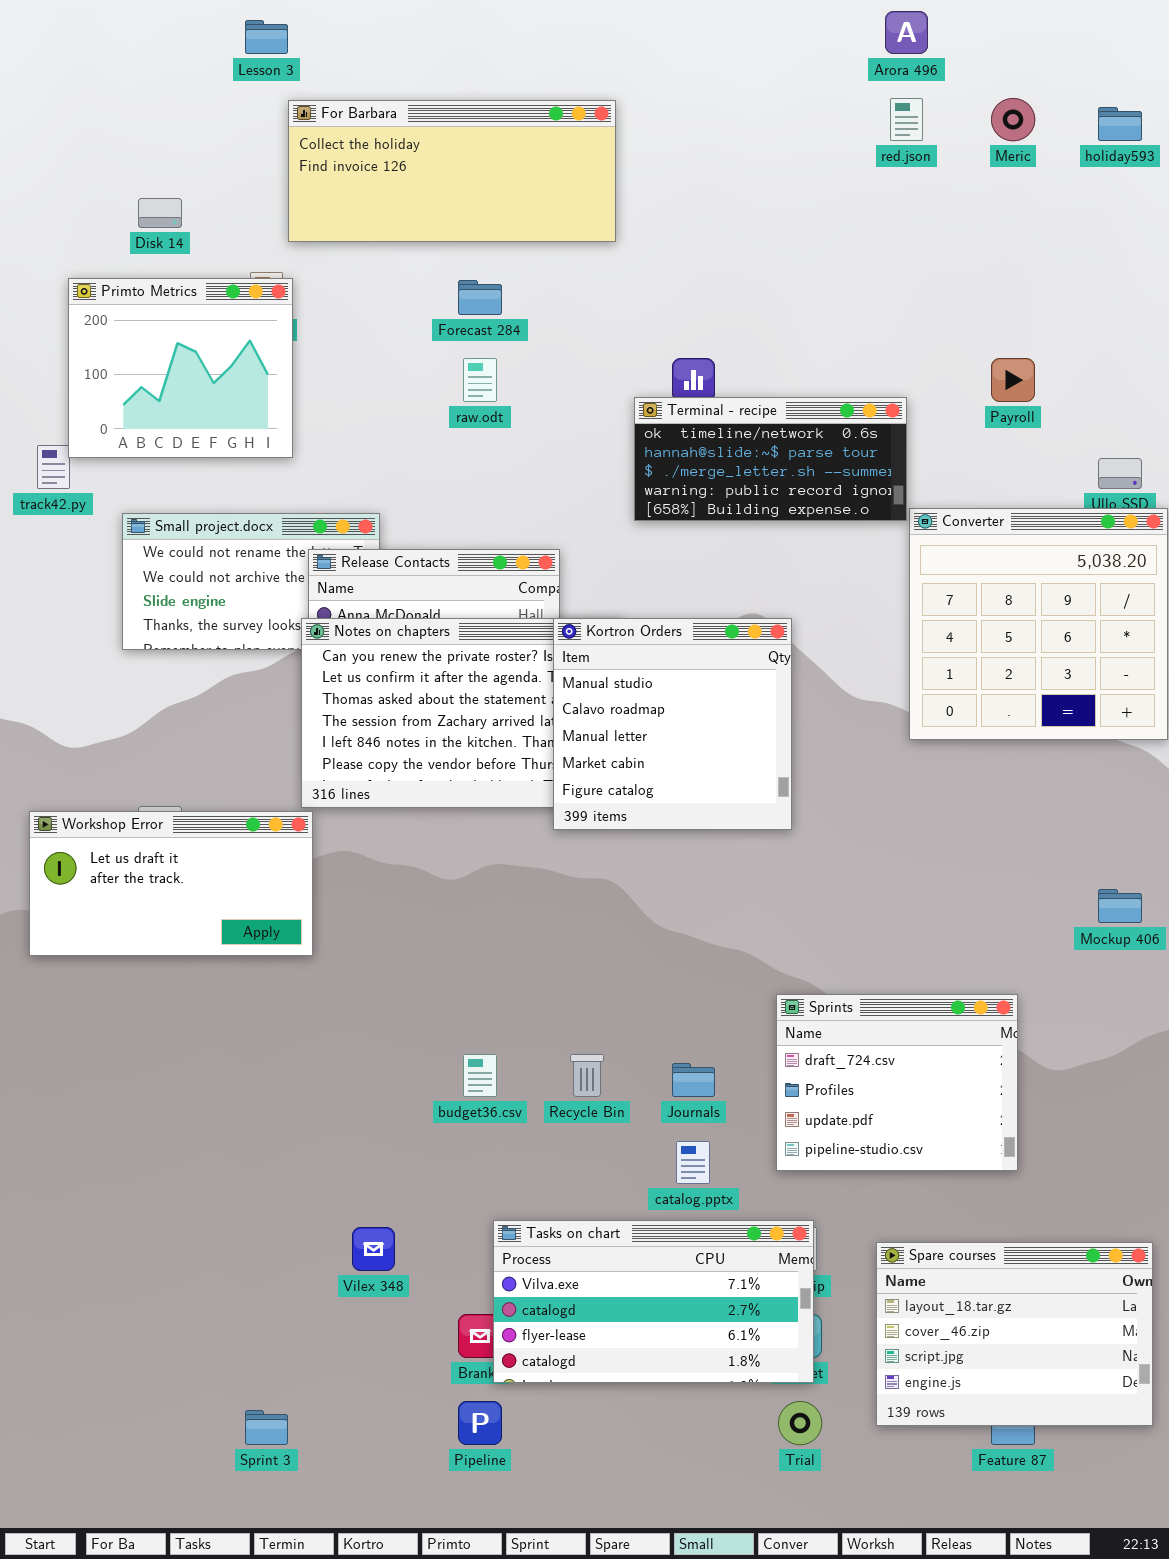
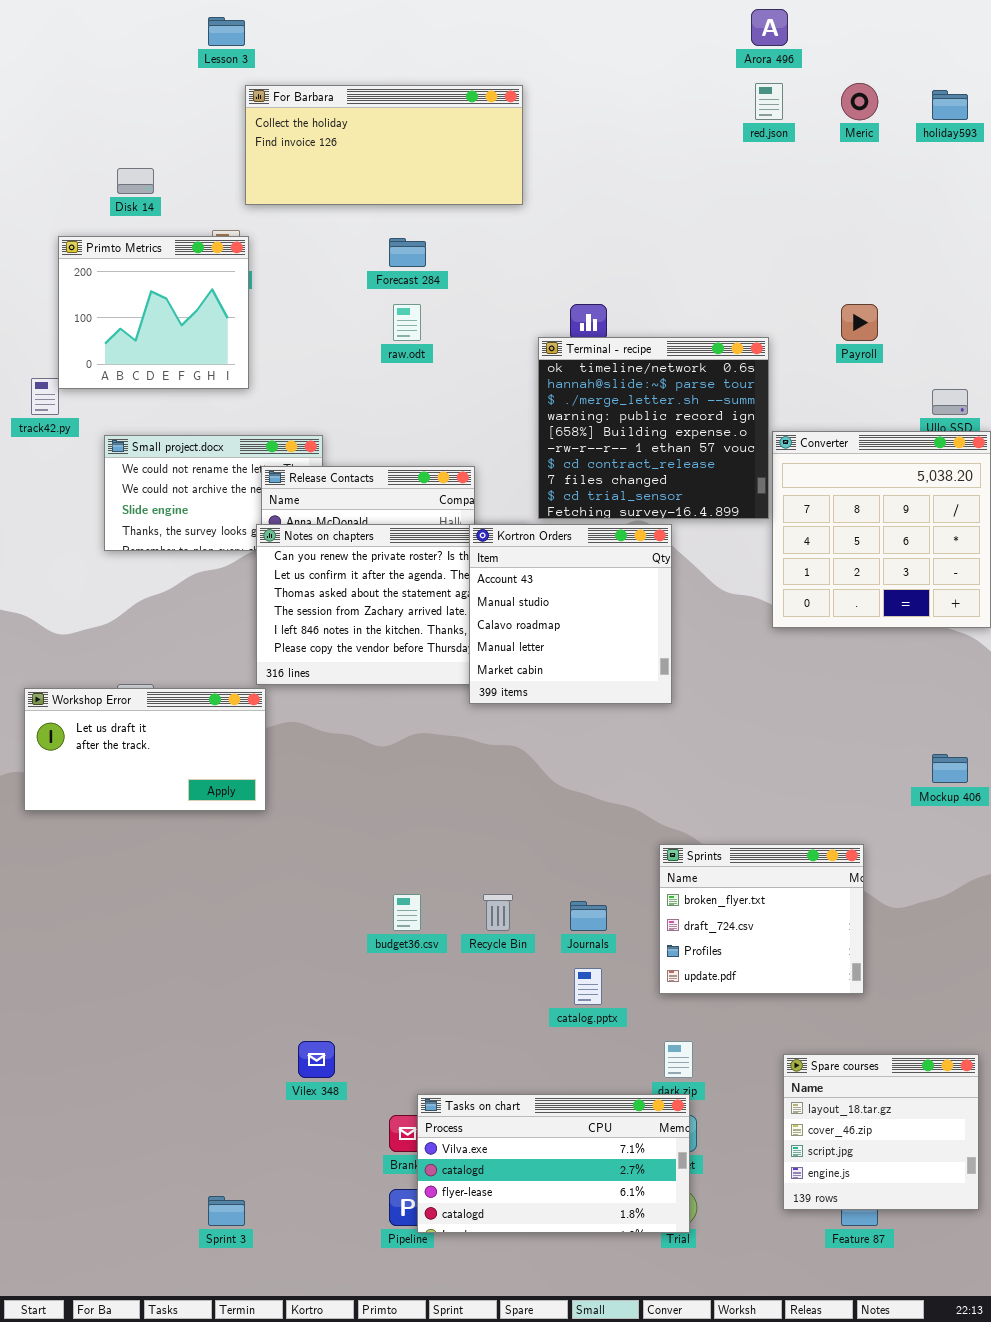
Terminal - recipe: [634,397,907,521] -> [538,337,769,519], resized
Kortron Orders: [553,618,792,830] -> [469,524,672,704], scrolled up 1 row
Sprints: [776,994,1018,1171] -> [659,844,864,994], scrolled up 1 row
Tasks on chart: [493,1220,814,1383] -> [417,1094,690,1233], moved
Spare courses: [876,1242,1153,1426] -> [783,1054,979,1210], resized

